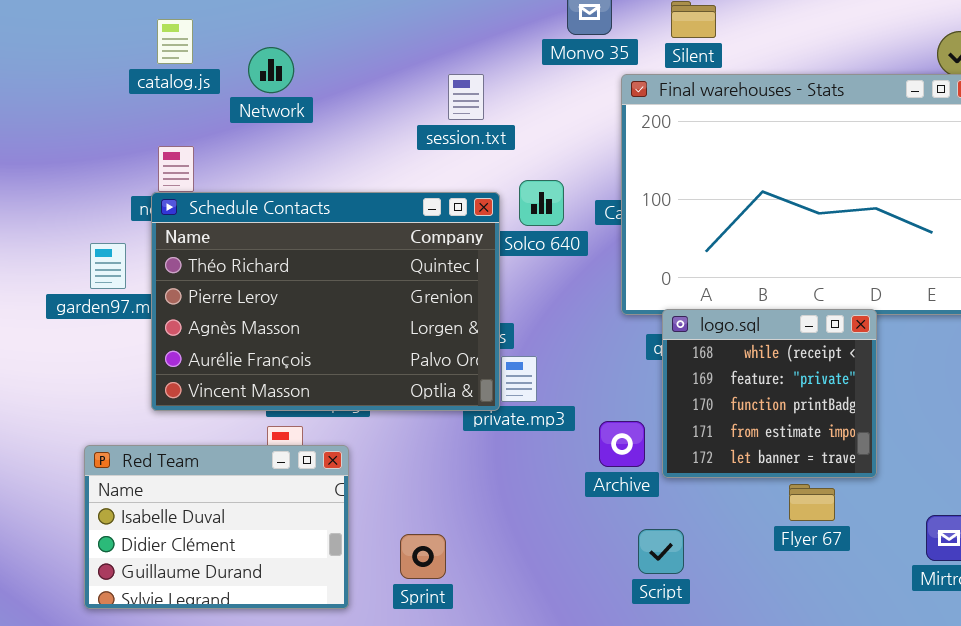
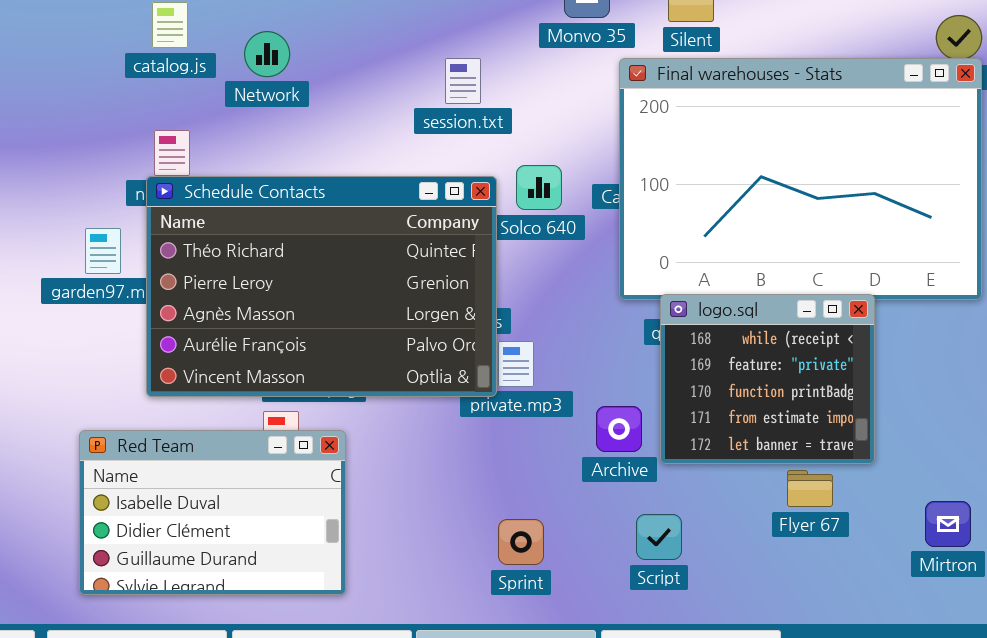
Sprint: [400,534,446,579] -> [498,519,544,565], moved

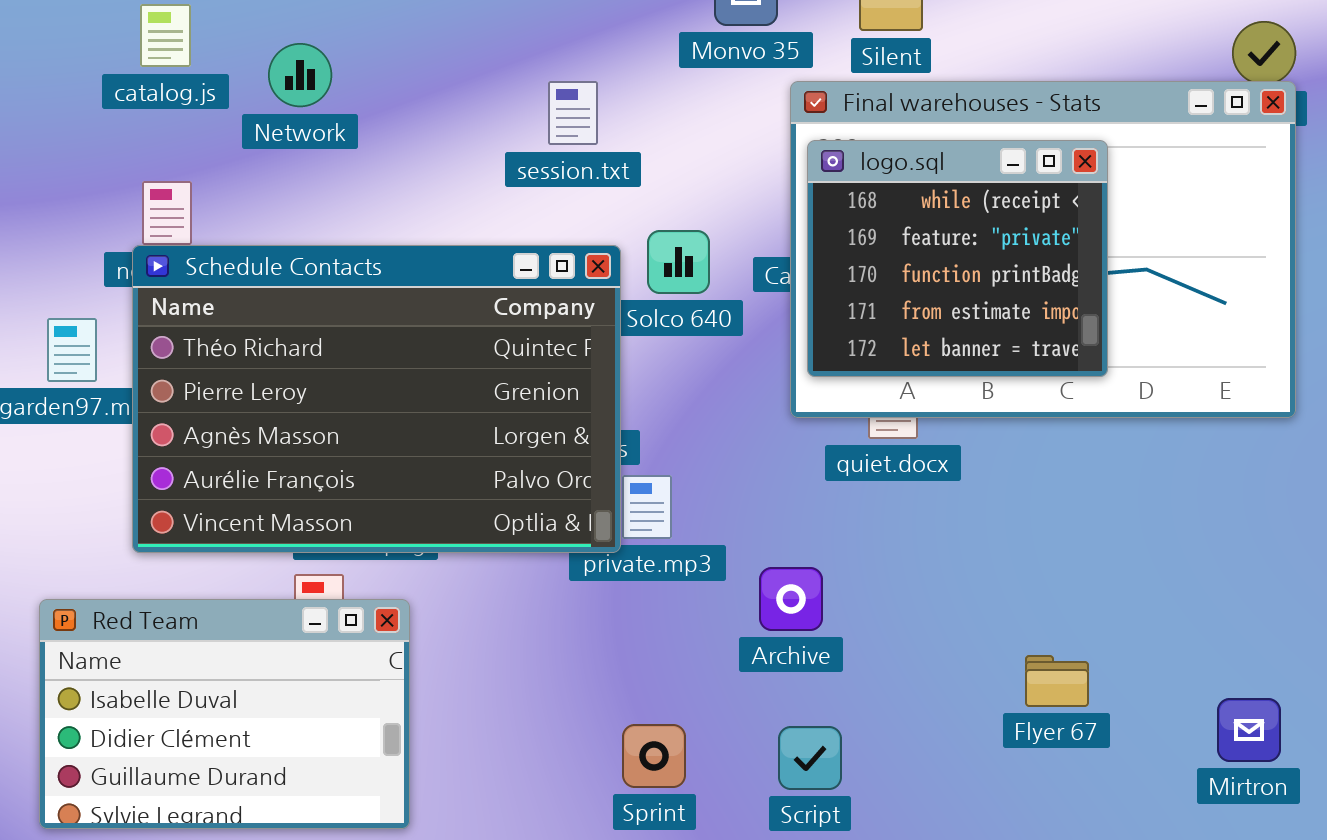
logo.sql: [660,294,875,464] -> [807,140,1108,377], moved
Script: [636,514,682,560] -> [778,726,842,790], moved

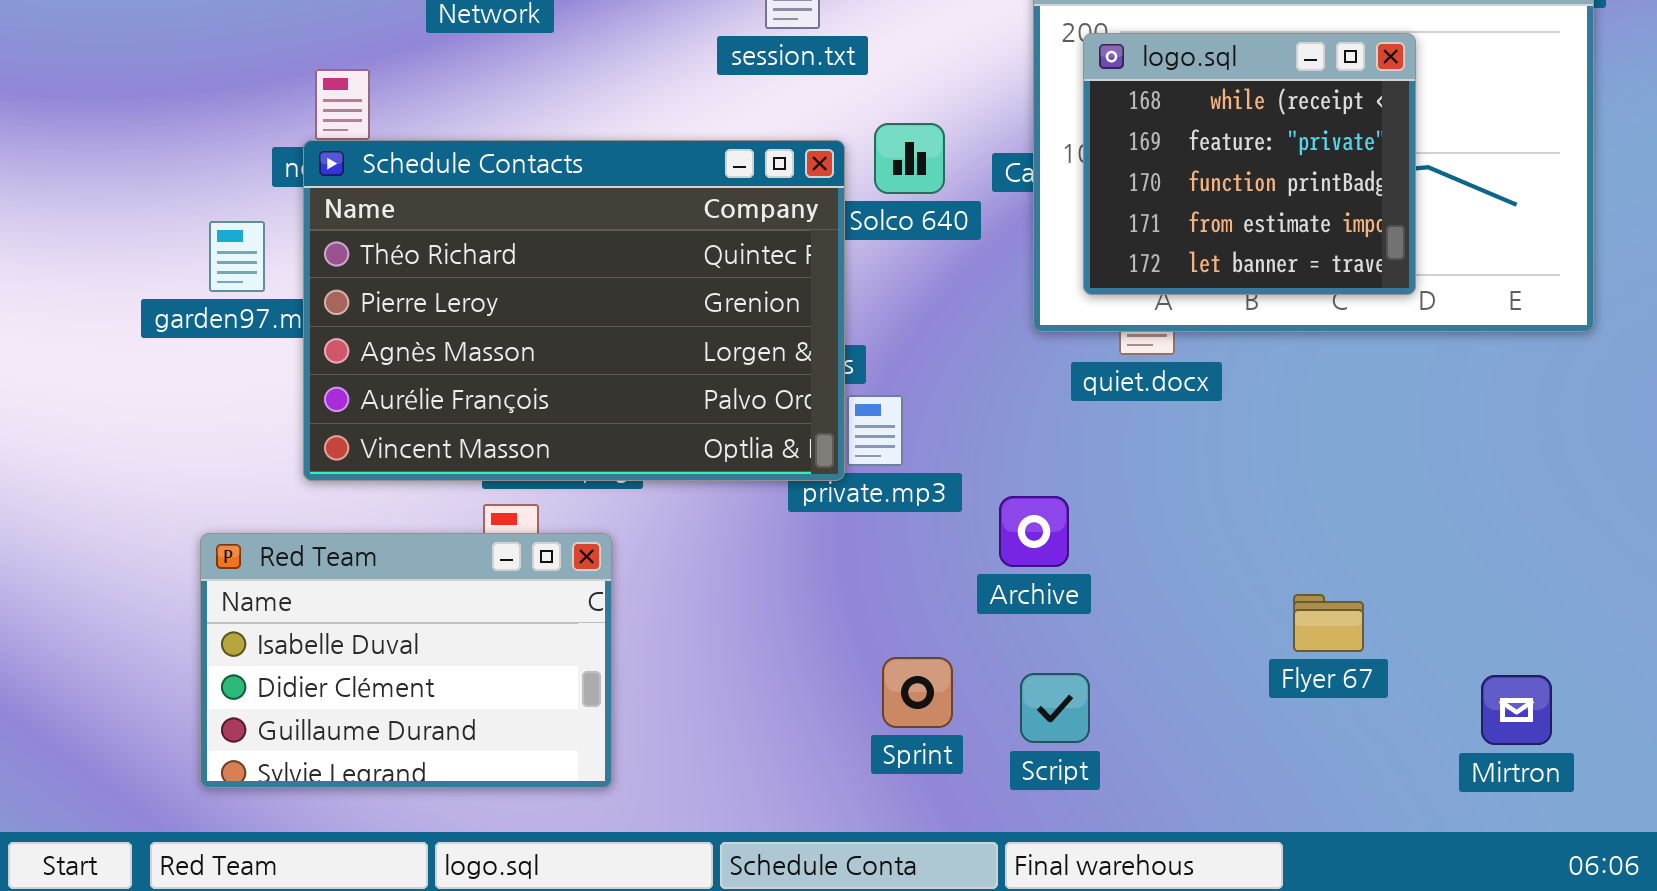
logo.sql: [807,140,1108,377] -> [1083,33,1416,295], moved
Mirtron: [1217,698,1281,762] -> [1481,675,1552,745], moved
Sprint: [622,724,686,788] -> [882,657,953,728], moved

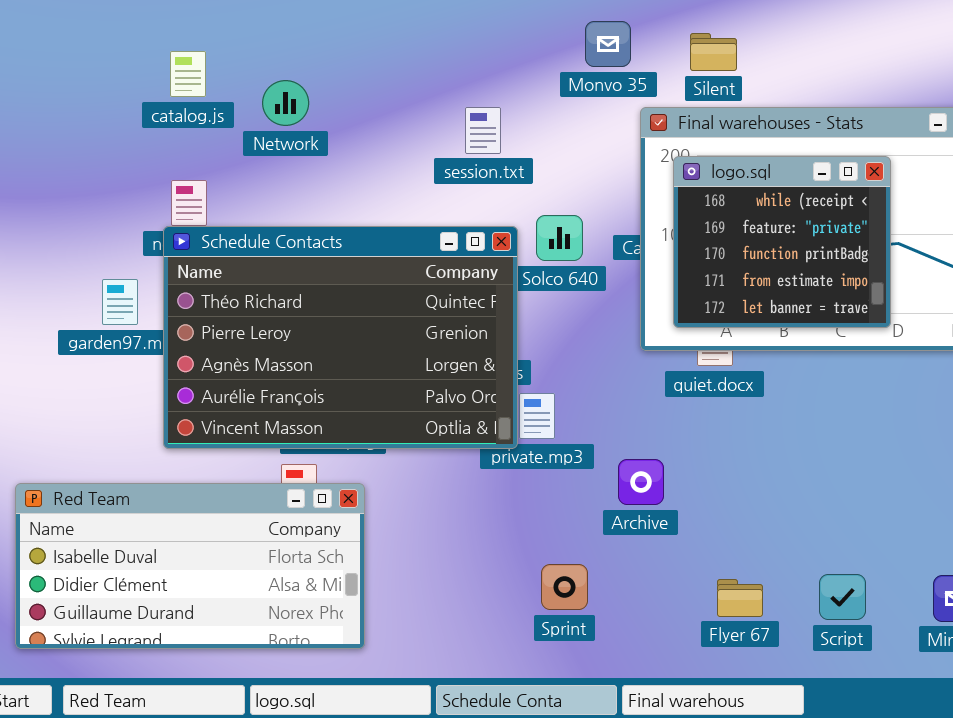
Red Team: [200,533,612,788] -> [15,483,365,649], resized
Flyer 67: [1293,594,1364,652] -> [717,579,763,617], moved
Script: [1020,673,1090,743] -> [819,574,866,620], moved

